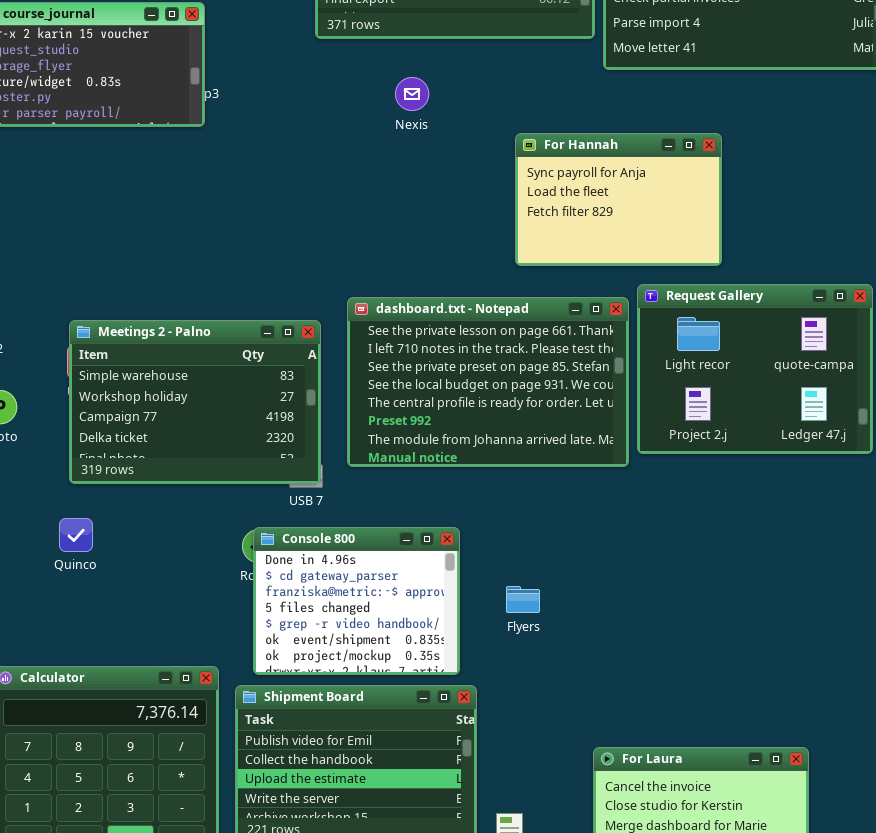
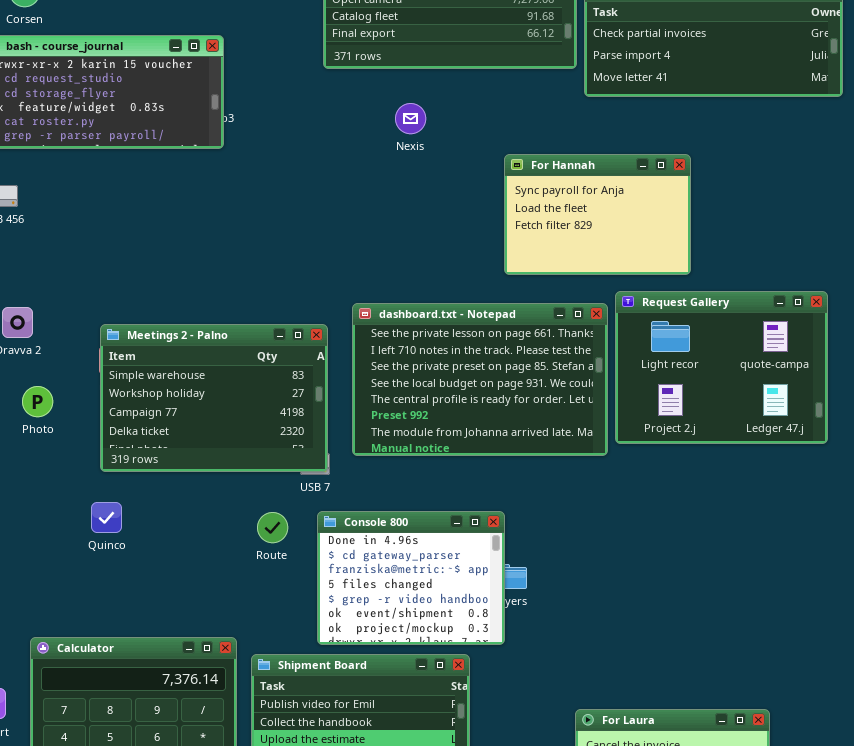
Console 800: [253,527,460,675] -> [317,511,505,645], moved

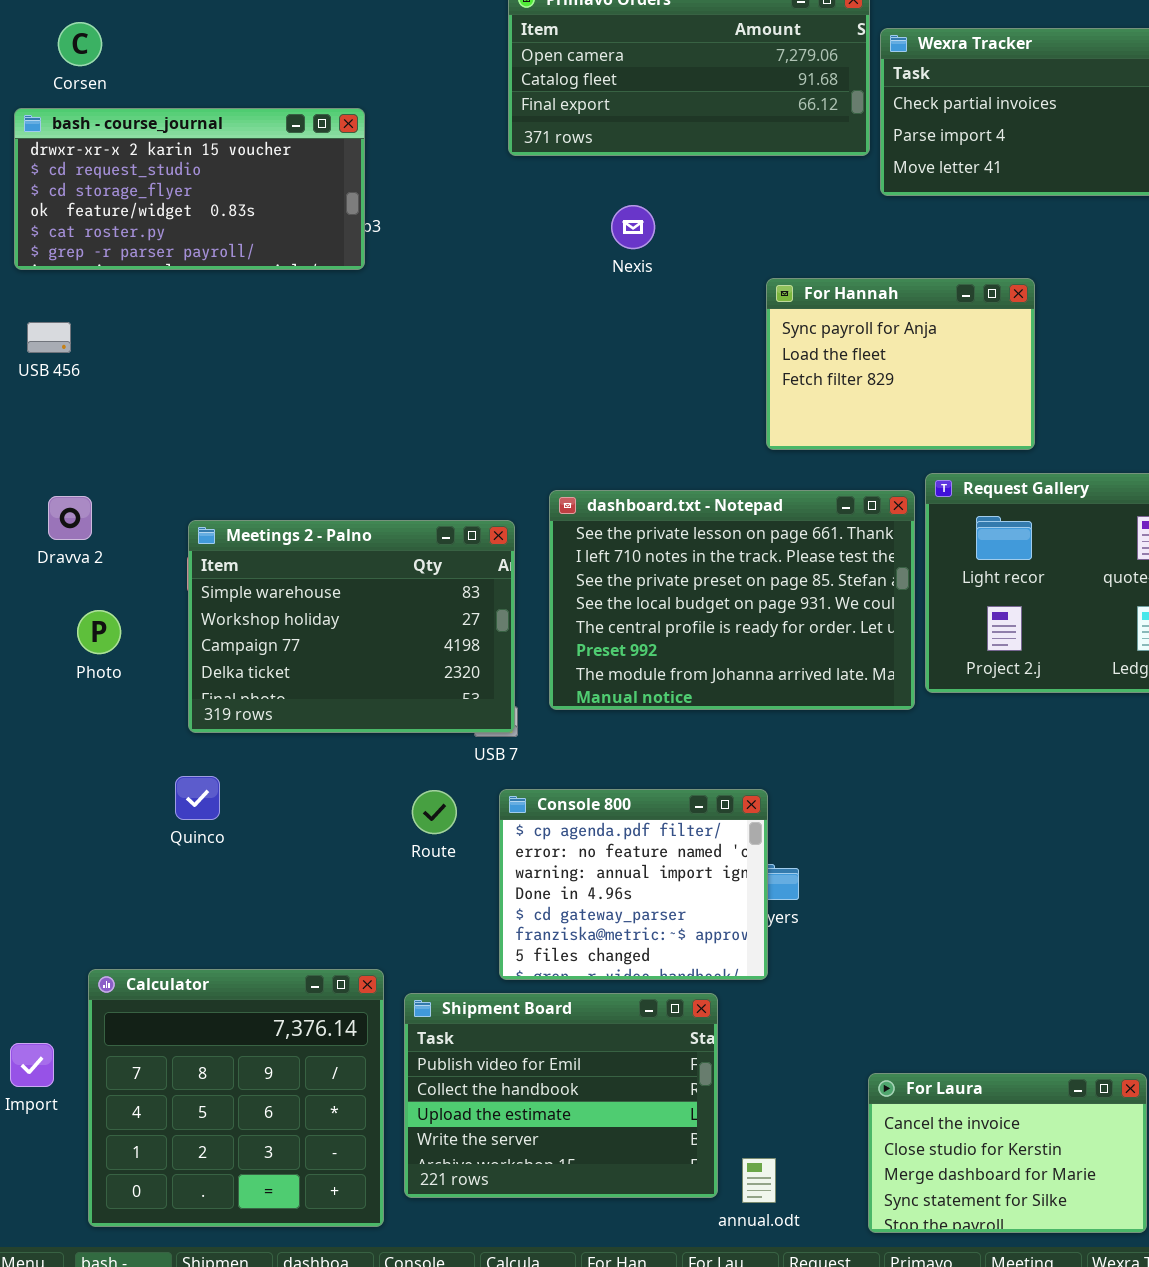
Console 800: [317,511,505,645] -> [499,789,768,980], scrolled up 3 rows

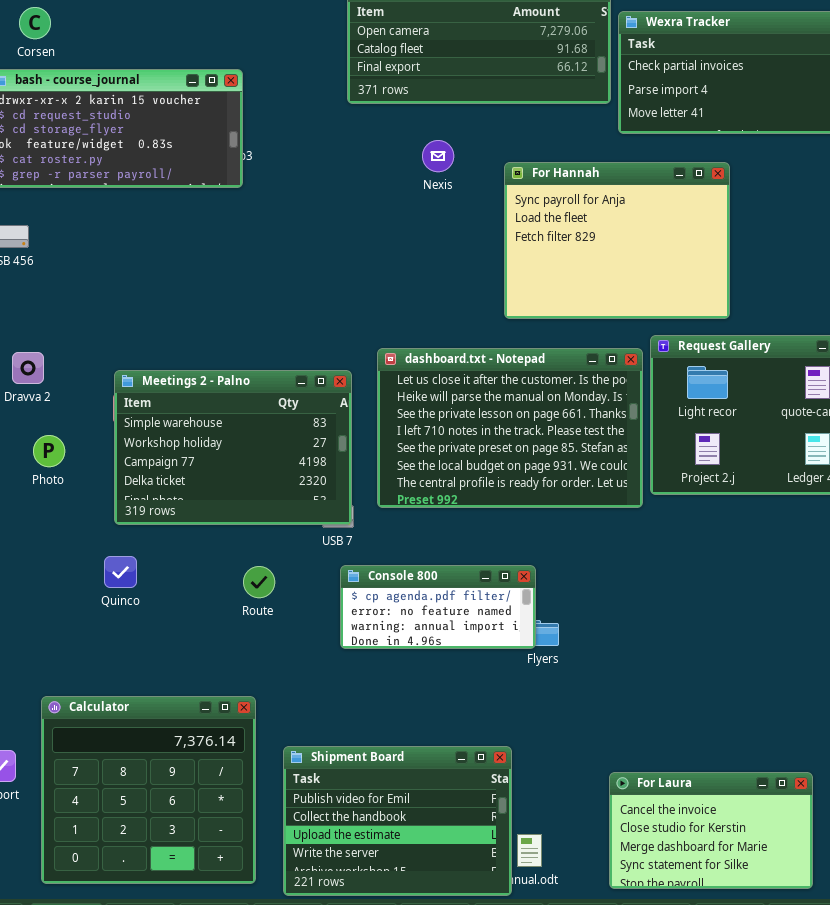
For Hannah: [766,278,1035,450] -> [504,162,730,319], resized
dashboard.txt - Notepad: [549,490,915,710] -> [377,348,643,508], scrolled up 2 rows
Console 800: [499,789,768,980] -> [340,565,536,649], resized
Route: [412,790,457,834] -> [243,566,275,598], moved
Shipment Board: [404,993,718,1198] -> [283,746,512,896], moved

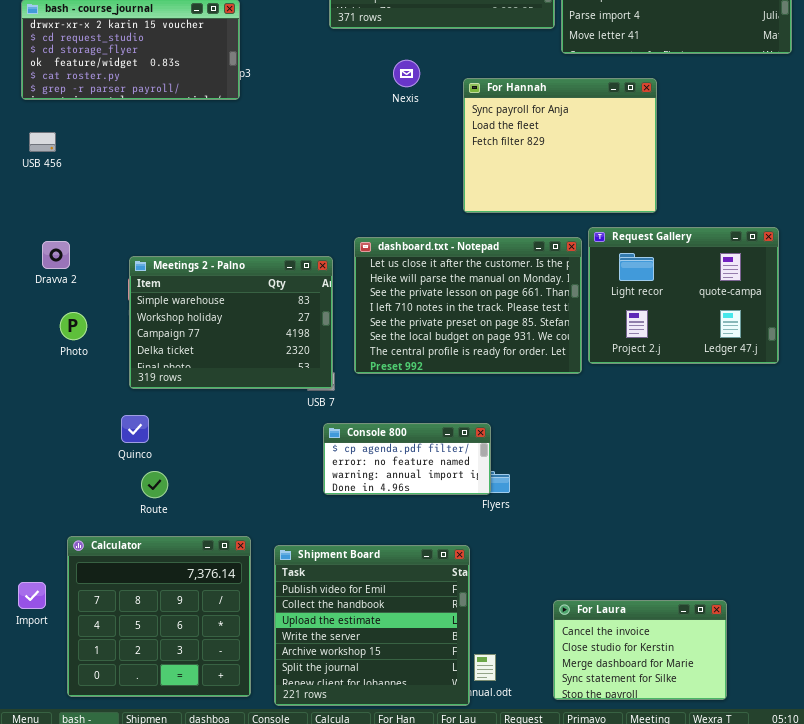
Route: [243,566,275,598] -> [141,471,168,498], moved
Shipment Board: [283,746,512,896] -> [274,545,470,706], resized

